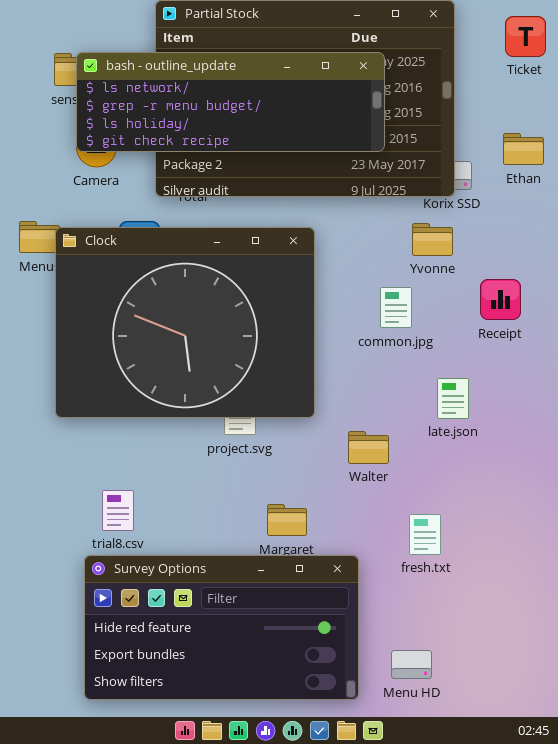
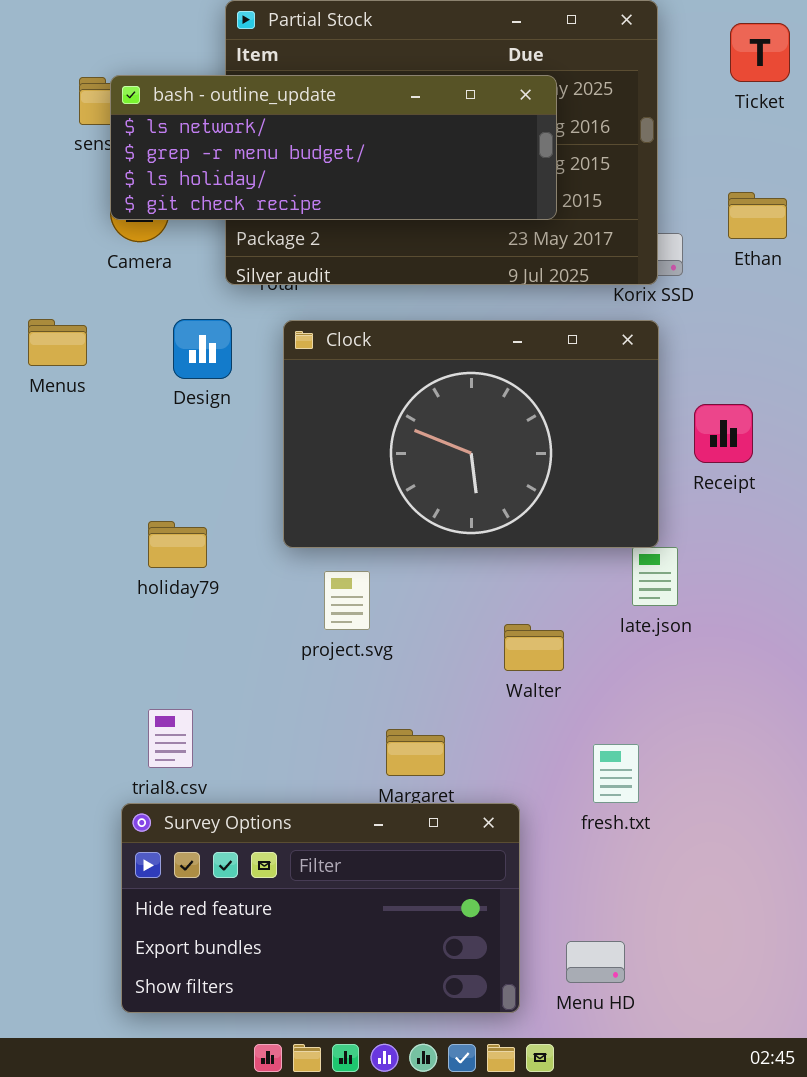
Clock: [55,227,315,418] -> [283,320,659,548], moved, resized

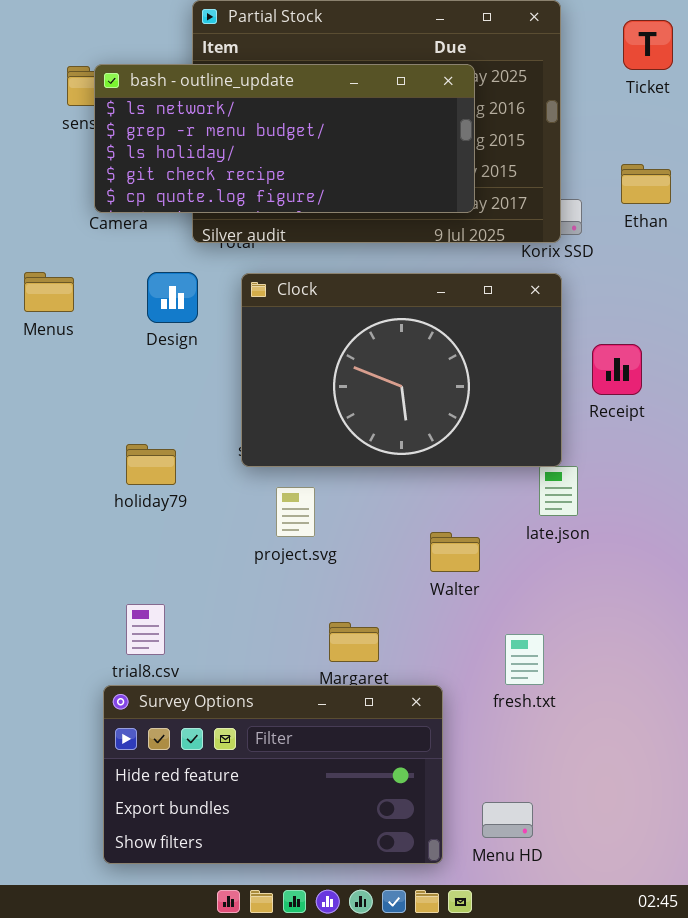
bash - outline_update: [110,75,557,220] -> [94,64,475,213], resized

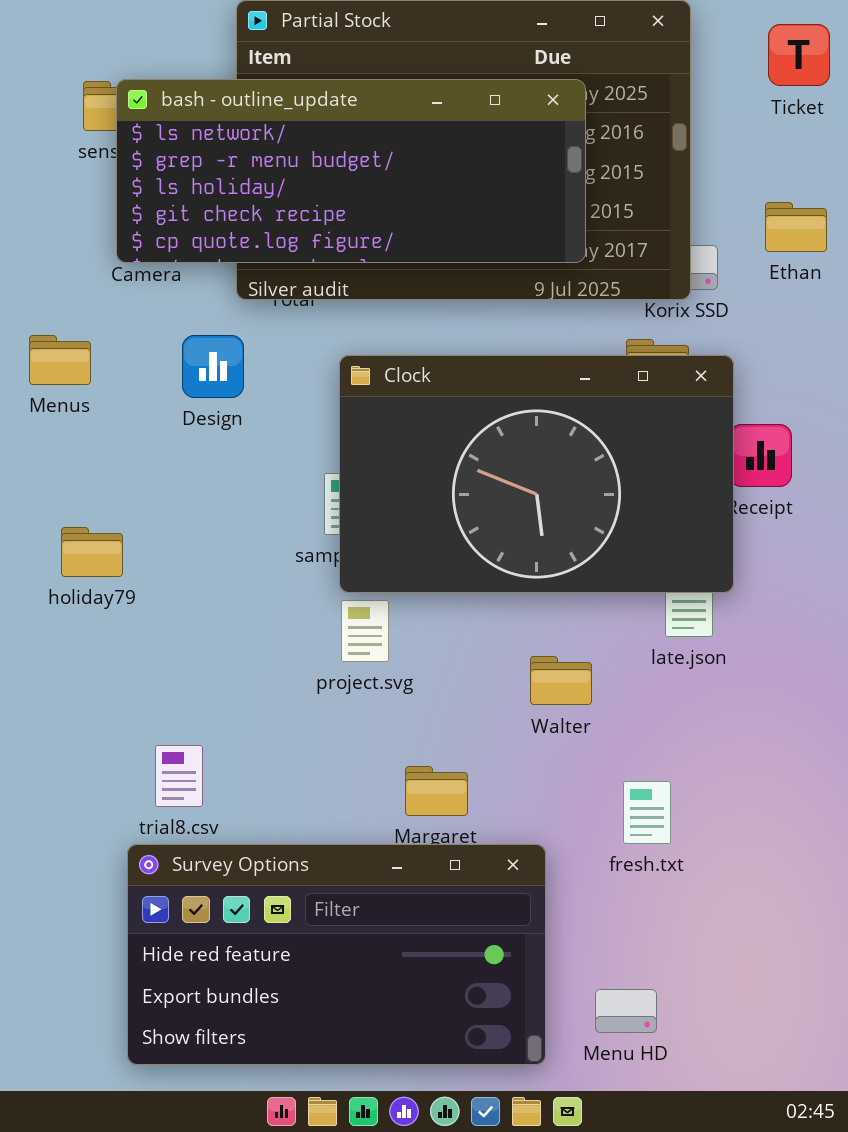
Clock: [241,273,562,467] -> [339,355,734,593], moved
holiday79: [126,444,176,485] -> [61,527,123,577], moved

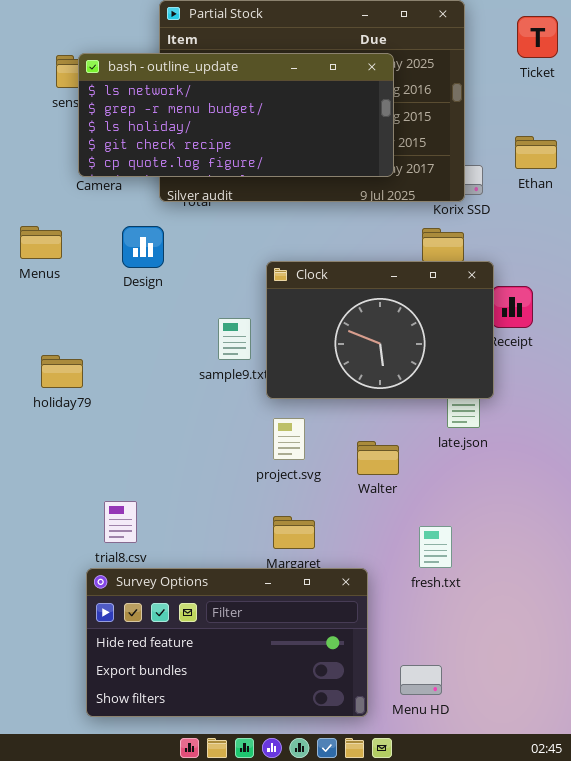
Clock: [339,355,734,593] -> [266,261,494,399], resized
project.svg: [341,600,389,662] -> [273,418,305,460], moved

